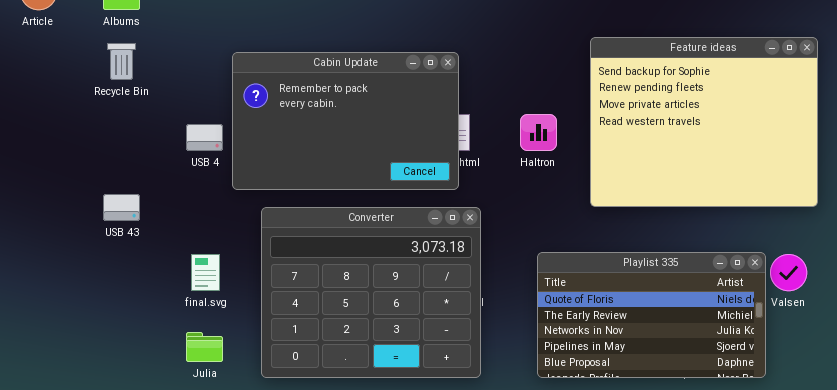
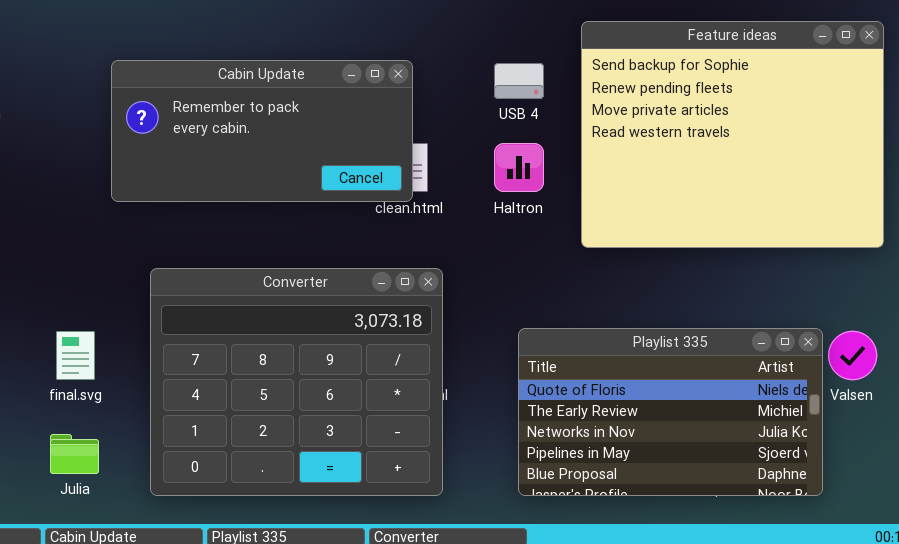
Feature ideas: [590,37,818,207] -> [581,21,884,248], moved
Cabin Update: [232,52,459,190] -> [111,60,413,202], resized
USB 4: [186,124,223,151] -> [494,63,544,99], moved

